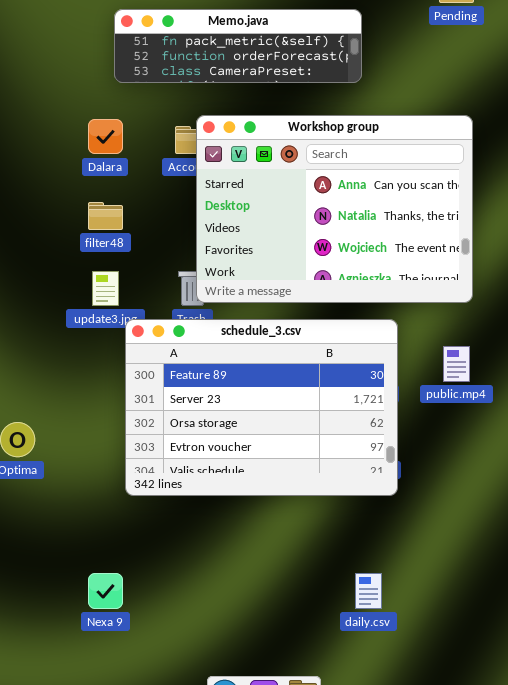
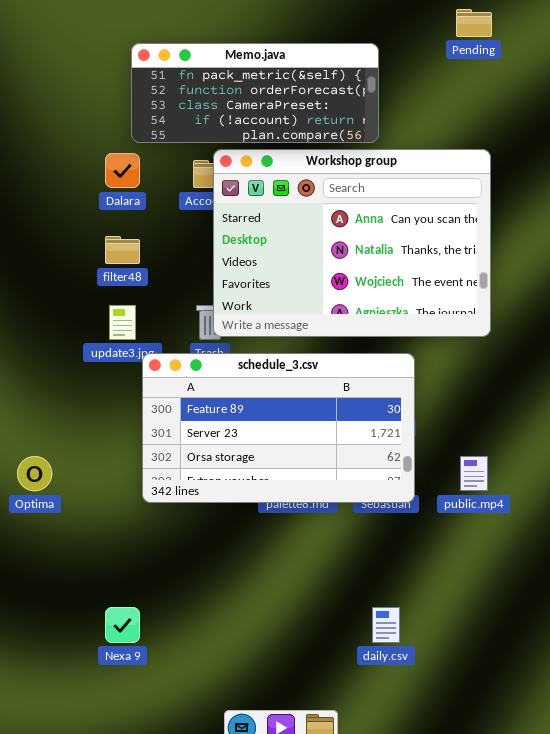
Memo.java: [114,9,362,83] -> [131,43,379,143], resized
schedule_3.csv: [125,319,398,496] -> [142,353,415,503], resized
public.mp4: [443,346,470,382] -> [460,456,488,491], moved

